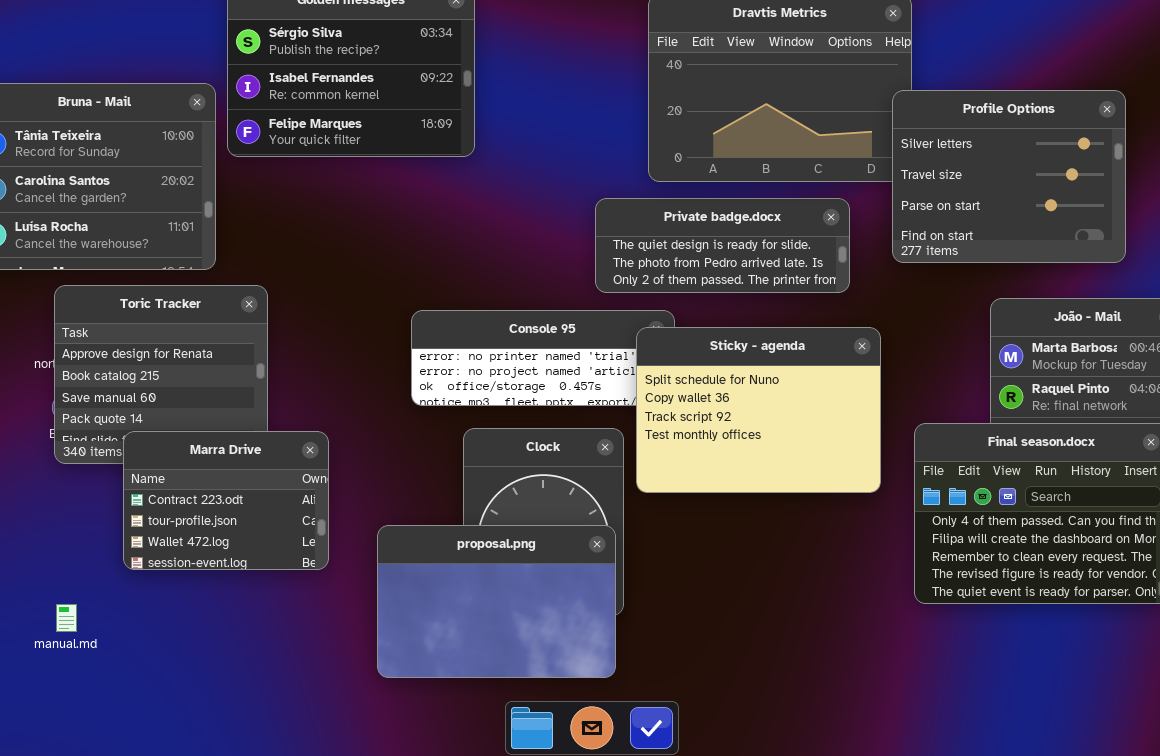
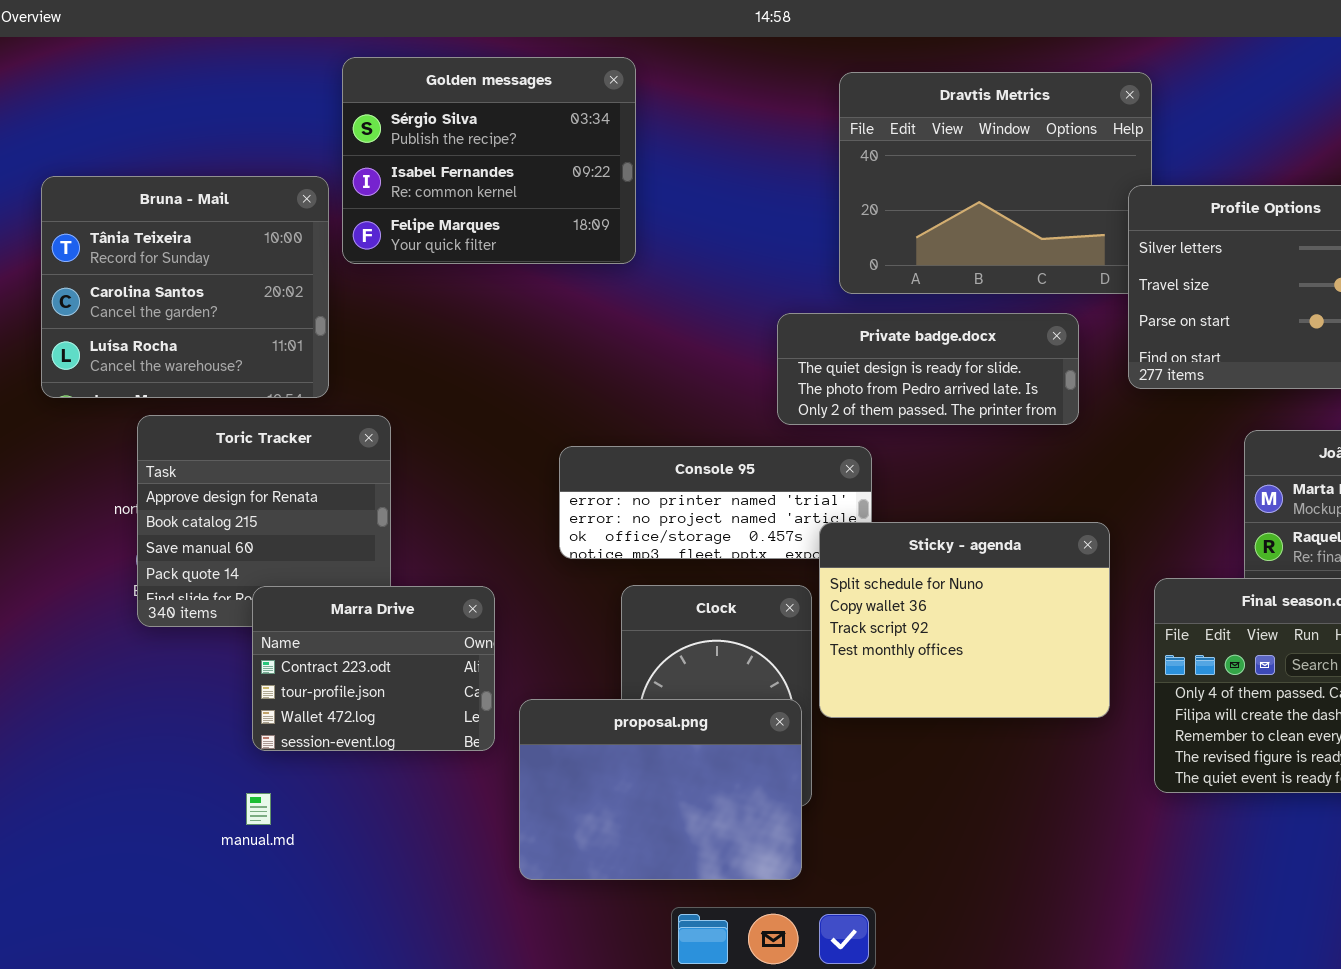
Sticky - agenda: [636,327,881,493] -> [819,522,1110,718], moved
Marra Drive: [123,431,329,570] -> [252,586,495,751], moved
manual.md: [56,604,77,632] -> [246,793,271,825], moved

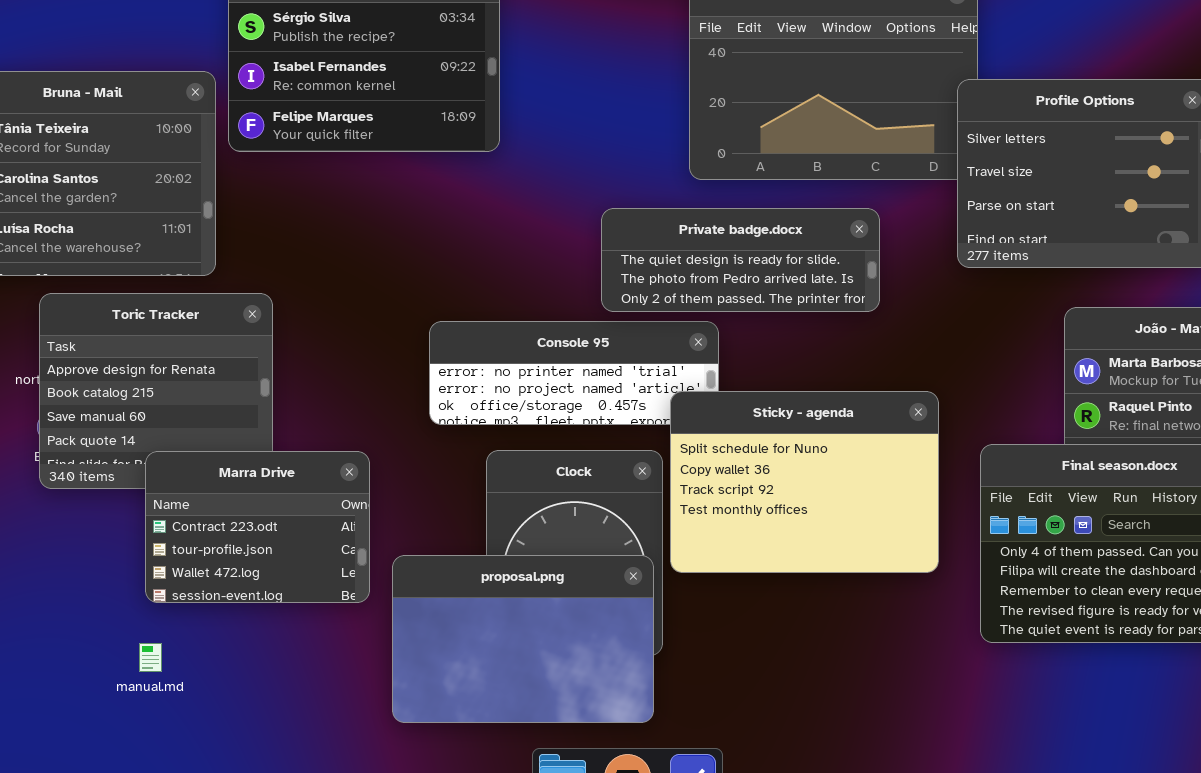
Private badge.docx: [777,313,1079,425] -> [601,208,880,312], moved

